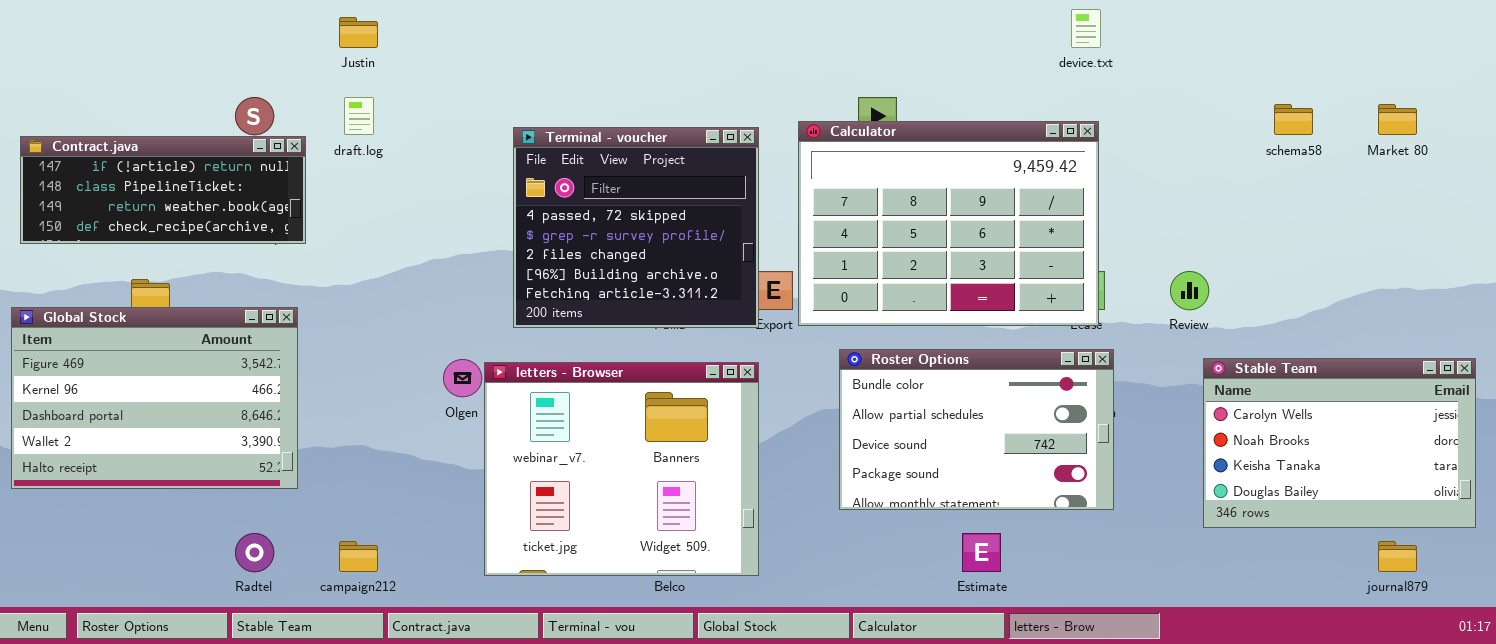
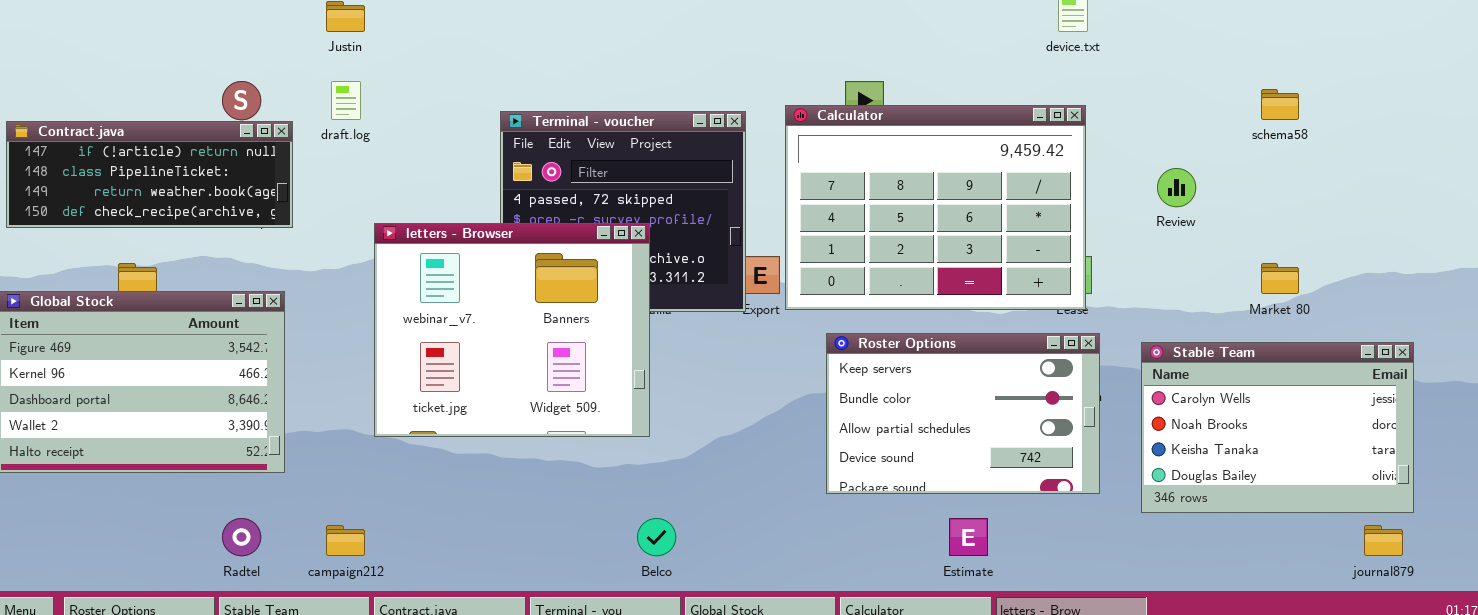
Market 80: [1378,104,1417,135] -> [1261,263,1299,294], moved
Review: [1170,271,1209,310] -> [1157,168,1196,207], moved
Roster Options: [839,349,1114,510] -> [826,333,1100,494], scrolled up 1 row
Stable Team: [1203,358,1476,528] -> [1141,342,1414,513], moved
letters - Browser: [484,362,759,576] -> [374,223,650,437], moved

